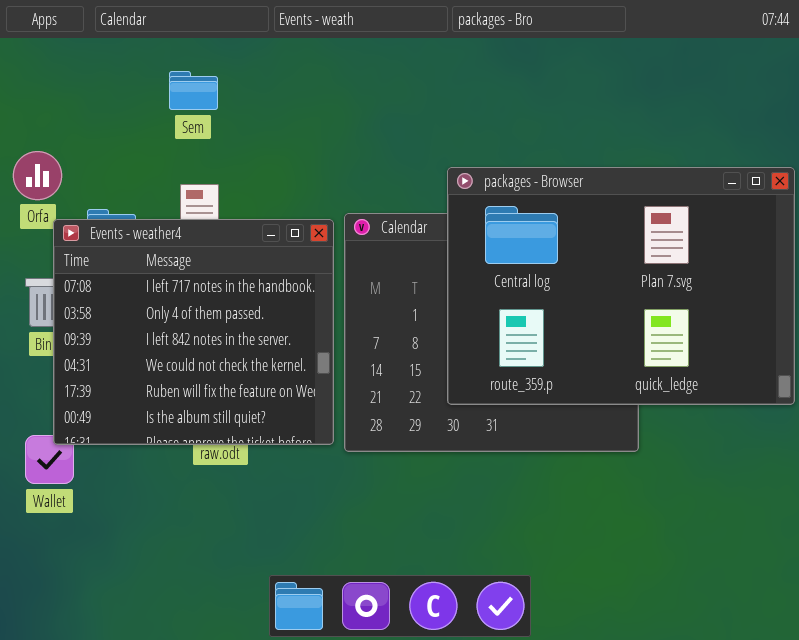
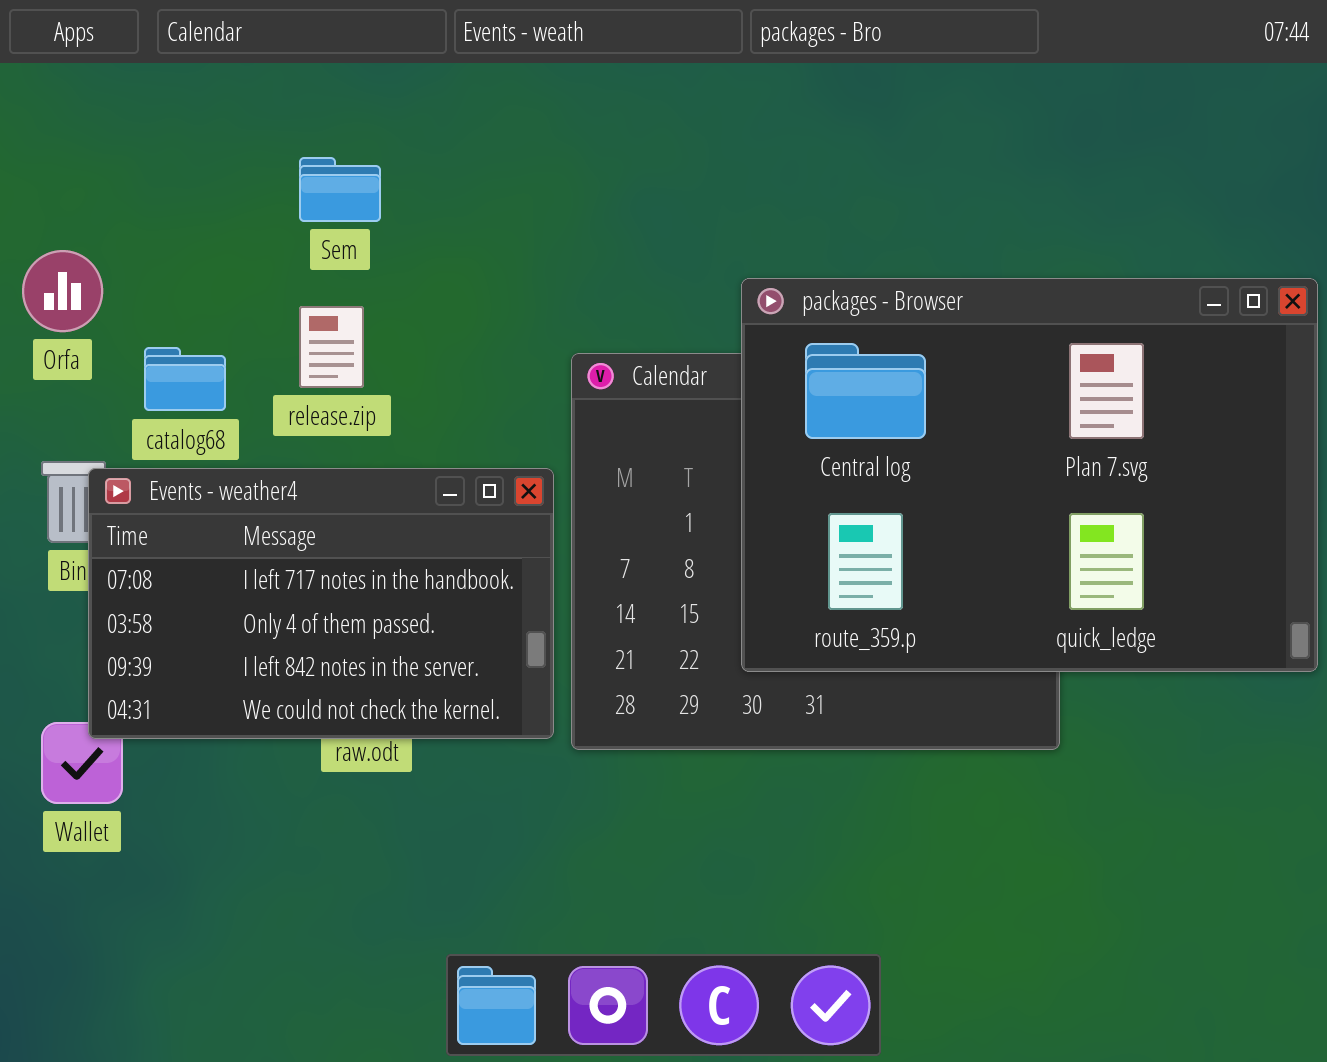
Sem: [169,71,218,110] -> [299,157,381,222], moved
Events - weather4: [53,219,334,445] -> [88,468,554,739], resized

